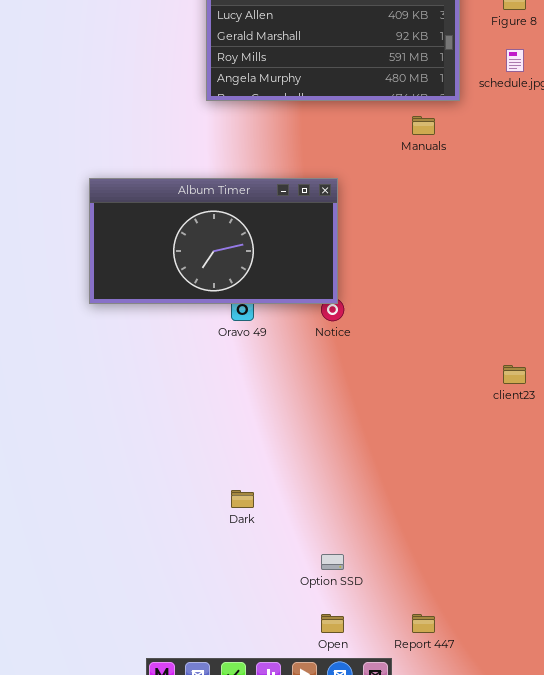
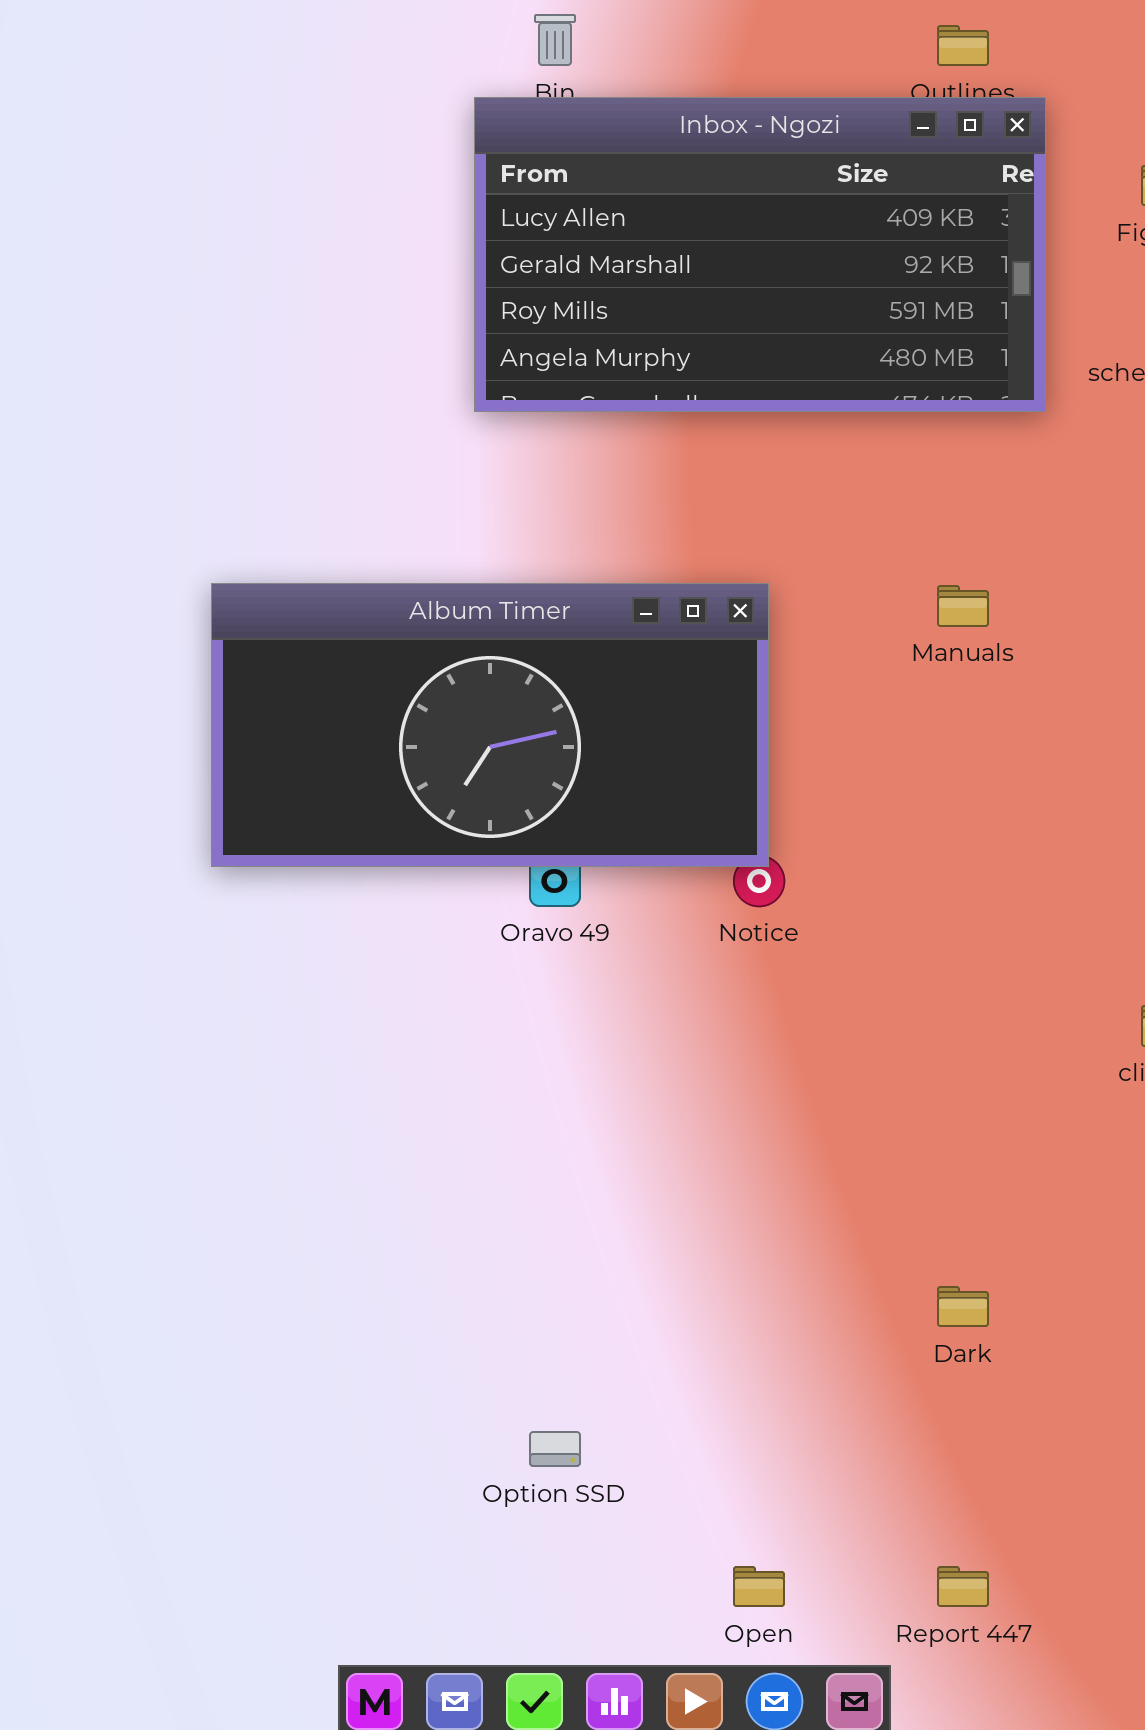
Manuals: [412,116,435,135] -> [937,585,989,627], moved
Dark: [231,490,254,508] -> [937,1286,989,1327], moved
Option SSD: [321,554,344,570] -> [529,1431,581,1467], moved

